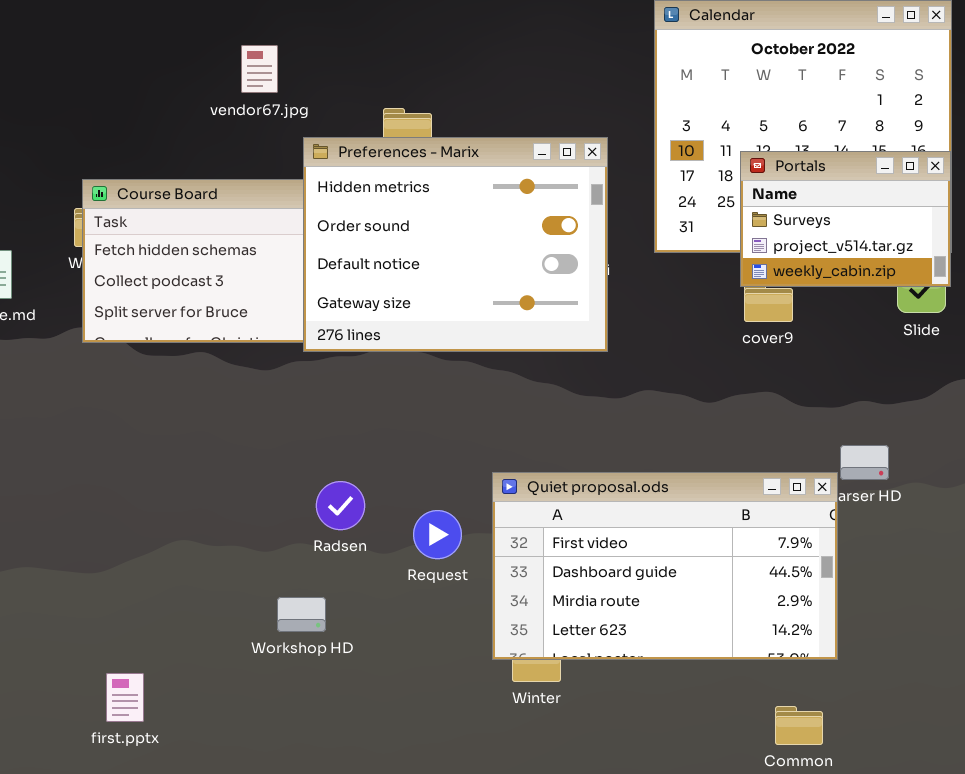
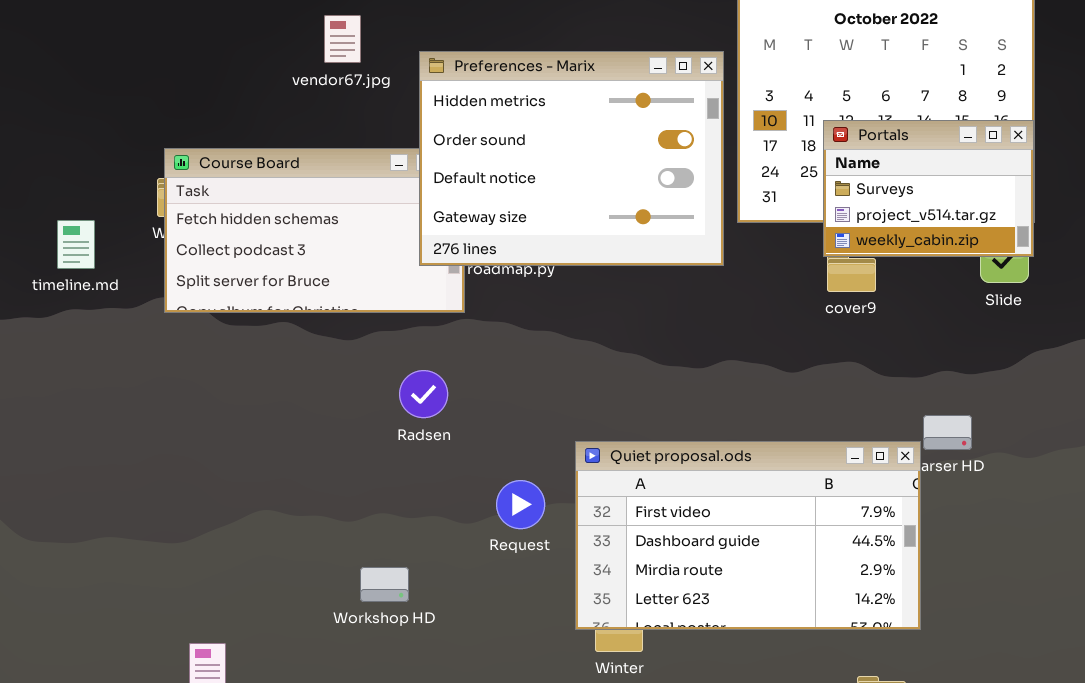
Preferences - Marix: [303,137,608,352] -> [419,51,724,266], moved
Radsen: [316,481,365,530] -> [399,370,448,418], moved

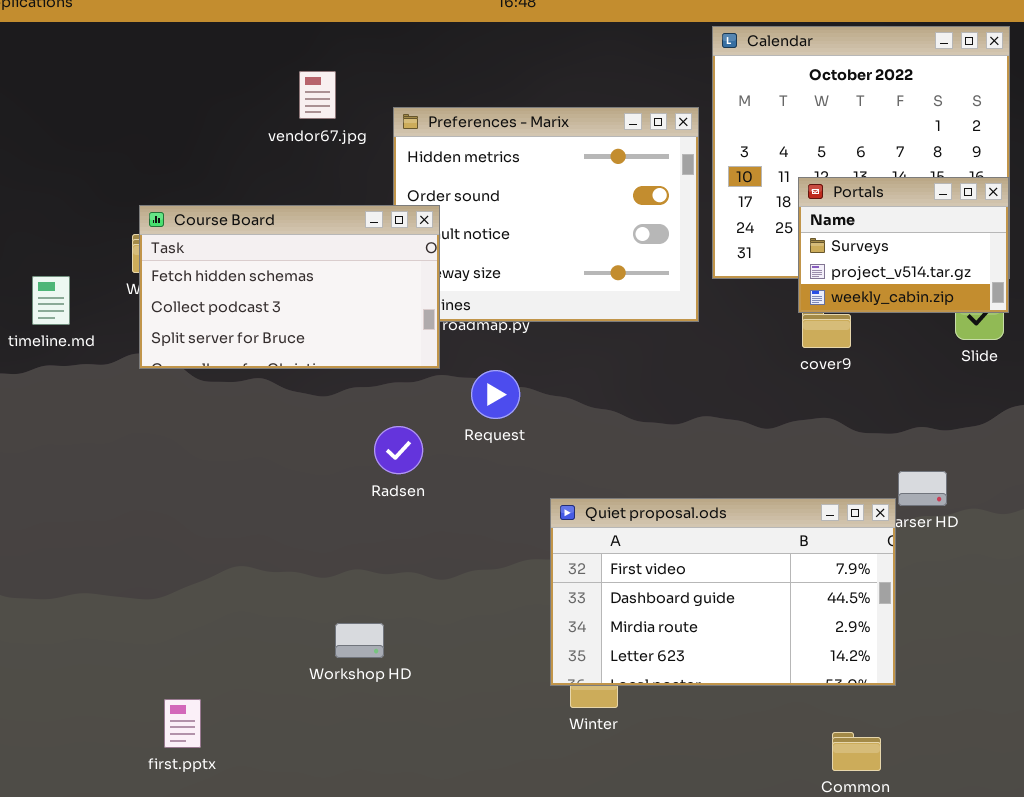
Course Board: [164,148,465,313] -> [139,205,440,369], raised
Request: [496,480,545,529] -> [471,370,520,419], moved

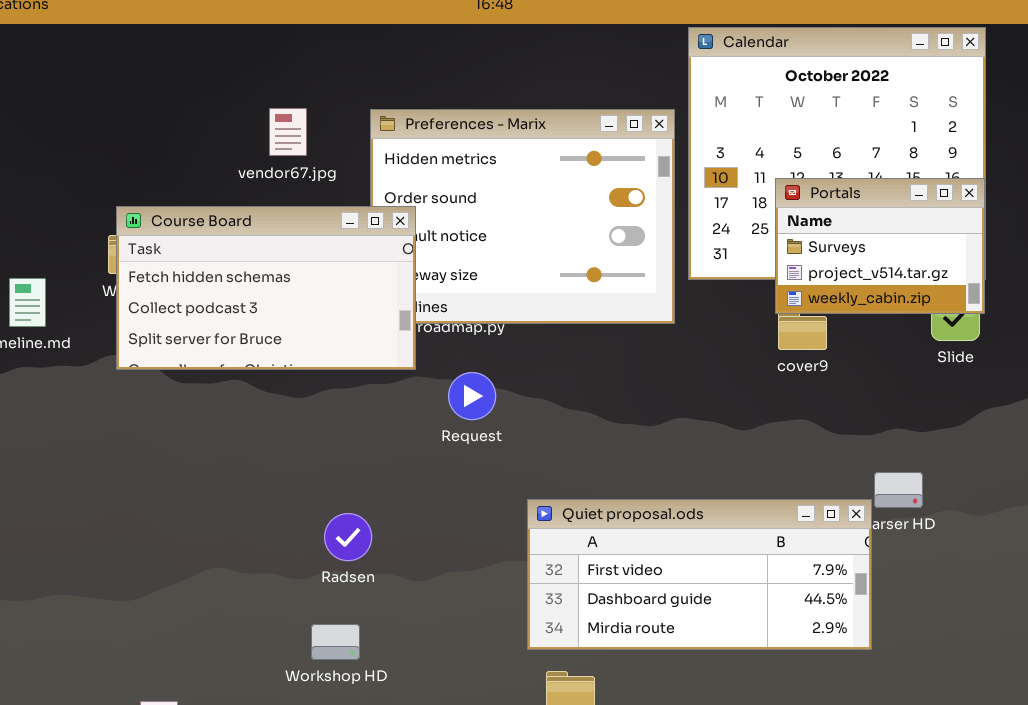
vendor67.jpg: [299,71,336,119] -> [269,108,307,156], moved
Radsen: [374,426,423,474] -> [324,513,372,561], moved
Quiet proposal.ods: [550,498,896,686] -> [527,499,872,650], resized

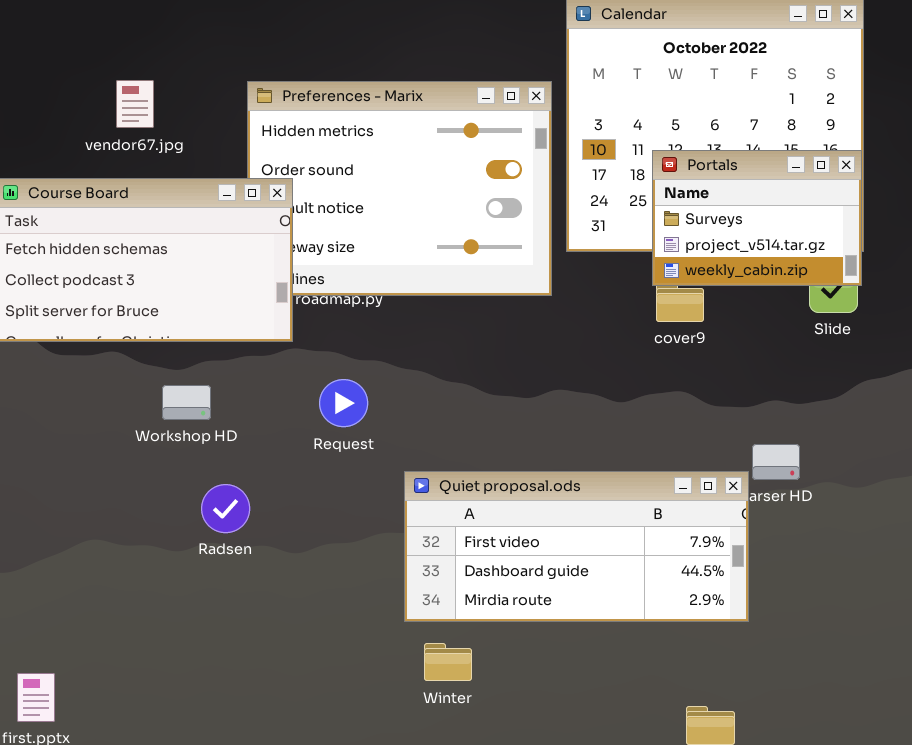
vendor67.jpg: [269,108,307,156] -> [116,80,154,128], moved
Request: [448,372,496,420] -> [319,379,368,427], moved
Workshop HD: [311,624,360,660] -> [162,385,211,420], moved

